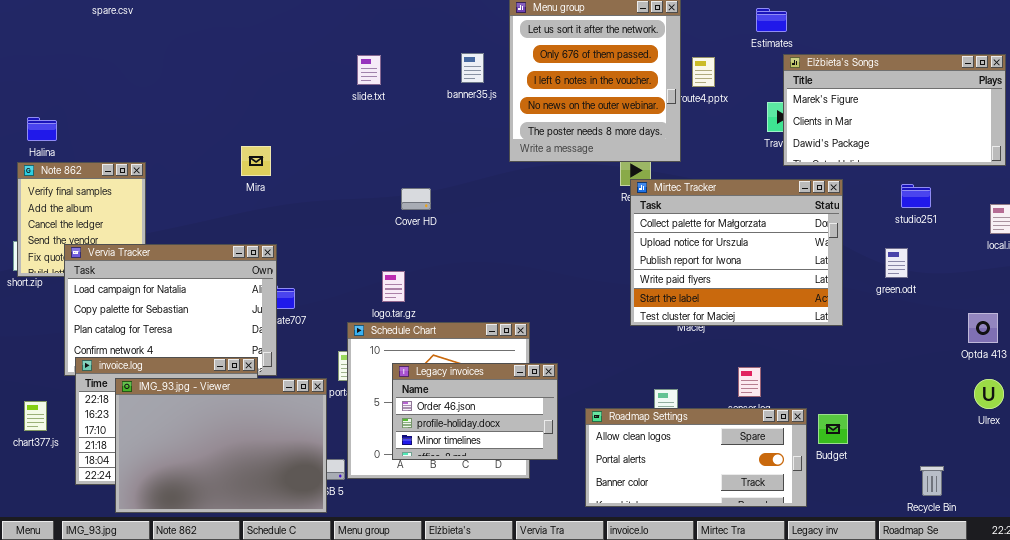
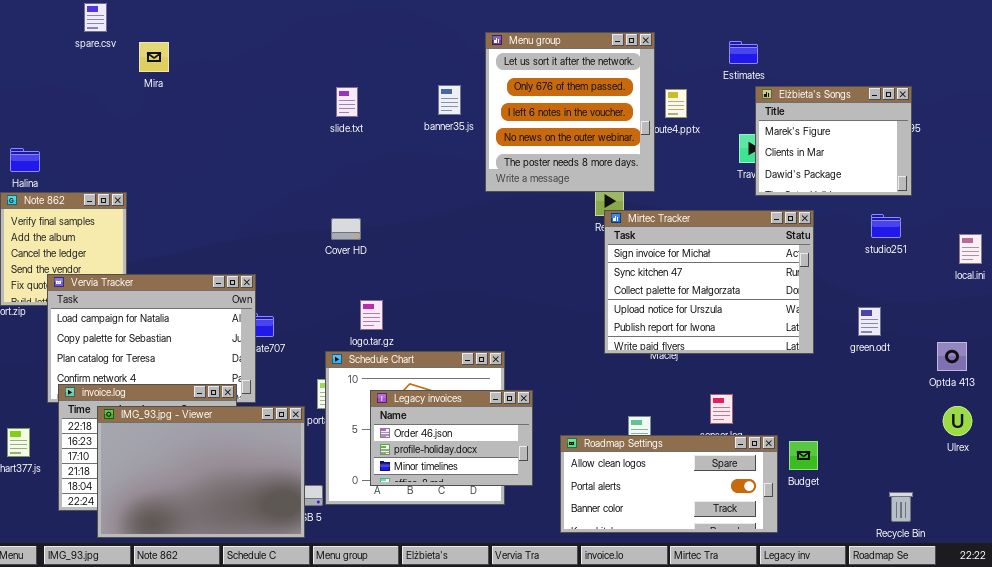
Elżbieta's Songs: [783,54,1006,166] -> [755,86,912,196], resized
Mira: [241,146,271,176] -> [139,42,169,72], moved
Mirtec Tracker: [630,179,843,326] -> [604,210,814,354], scrolled up 2 rows
Cover HD: [401,188,431,210] -> [331,218,361,240], moved
green.odt: [885,248,908,278] -> [858,307,881,336], moved

